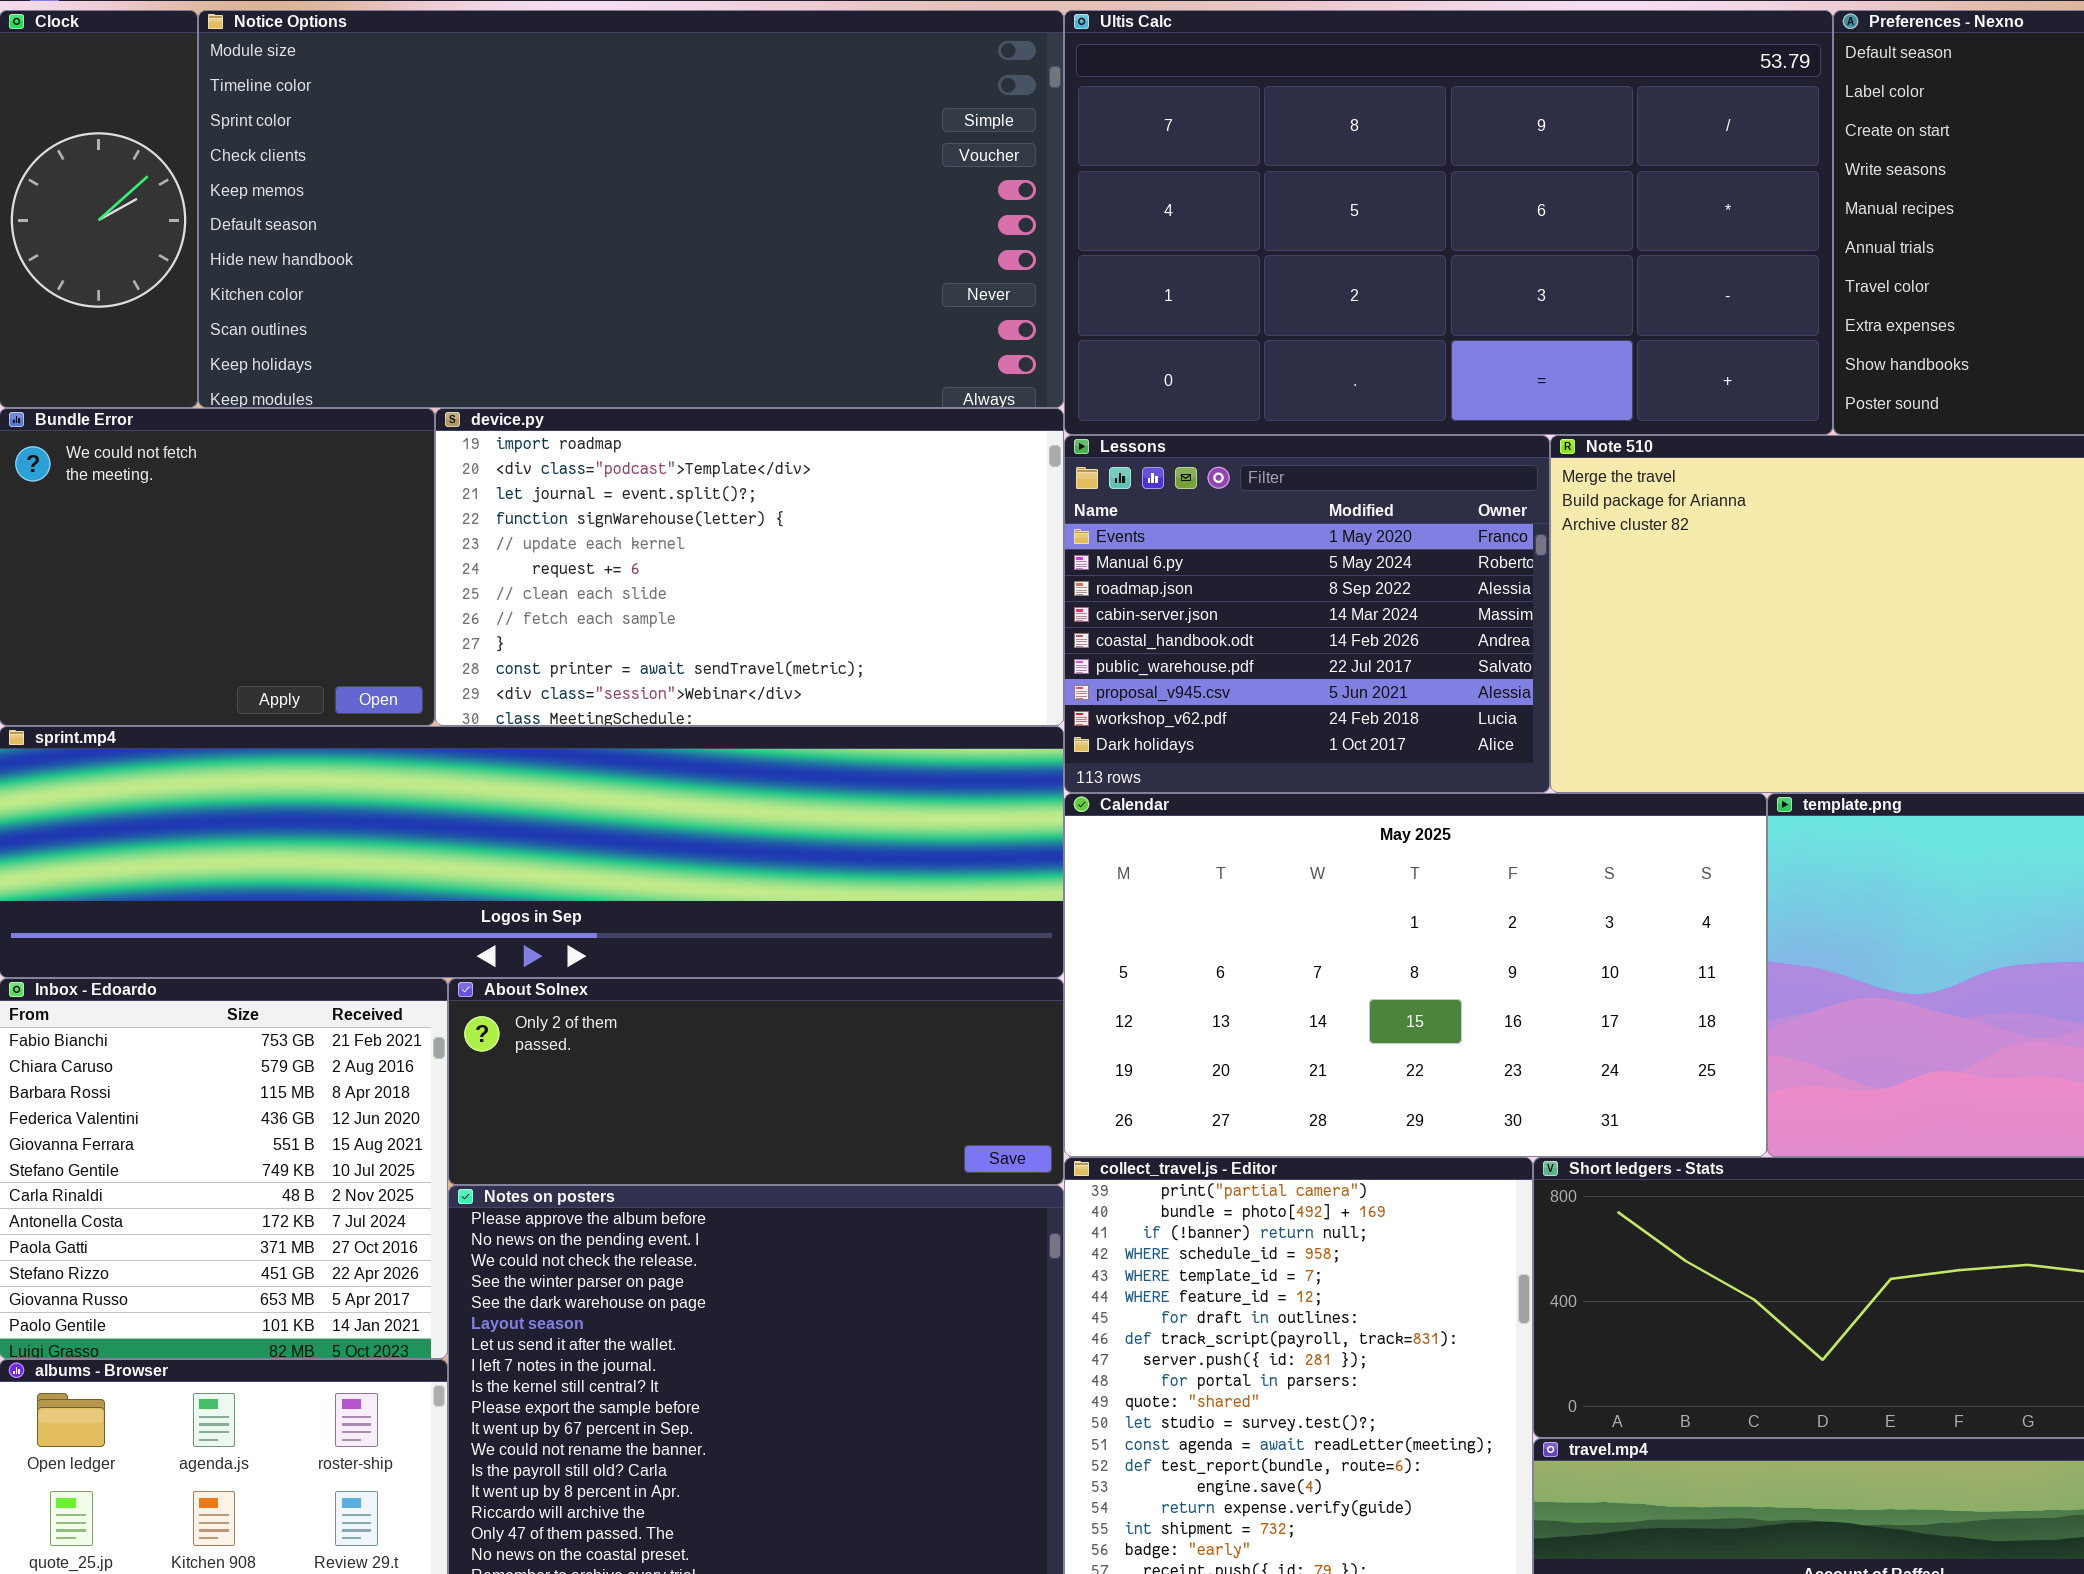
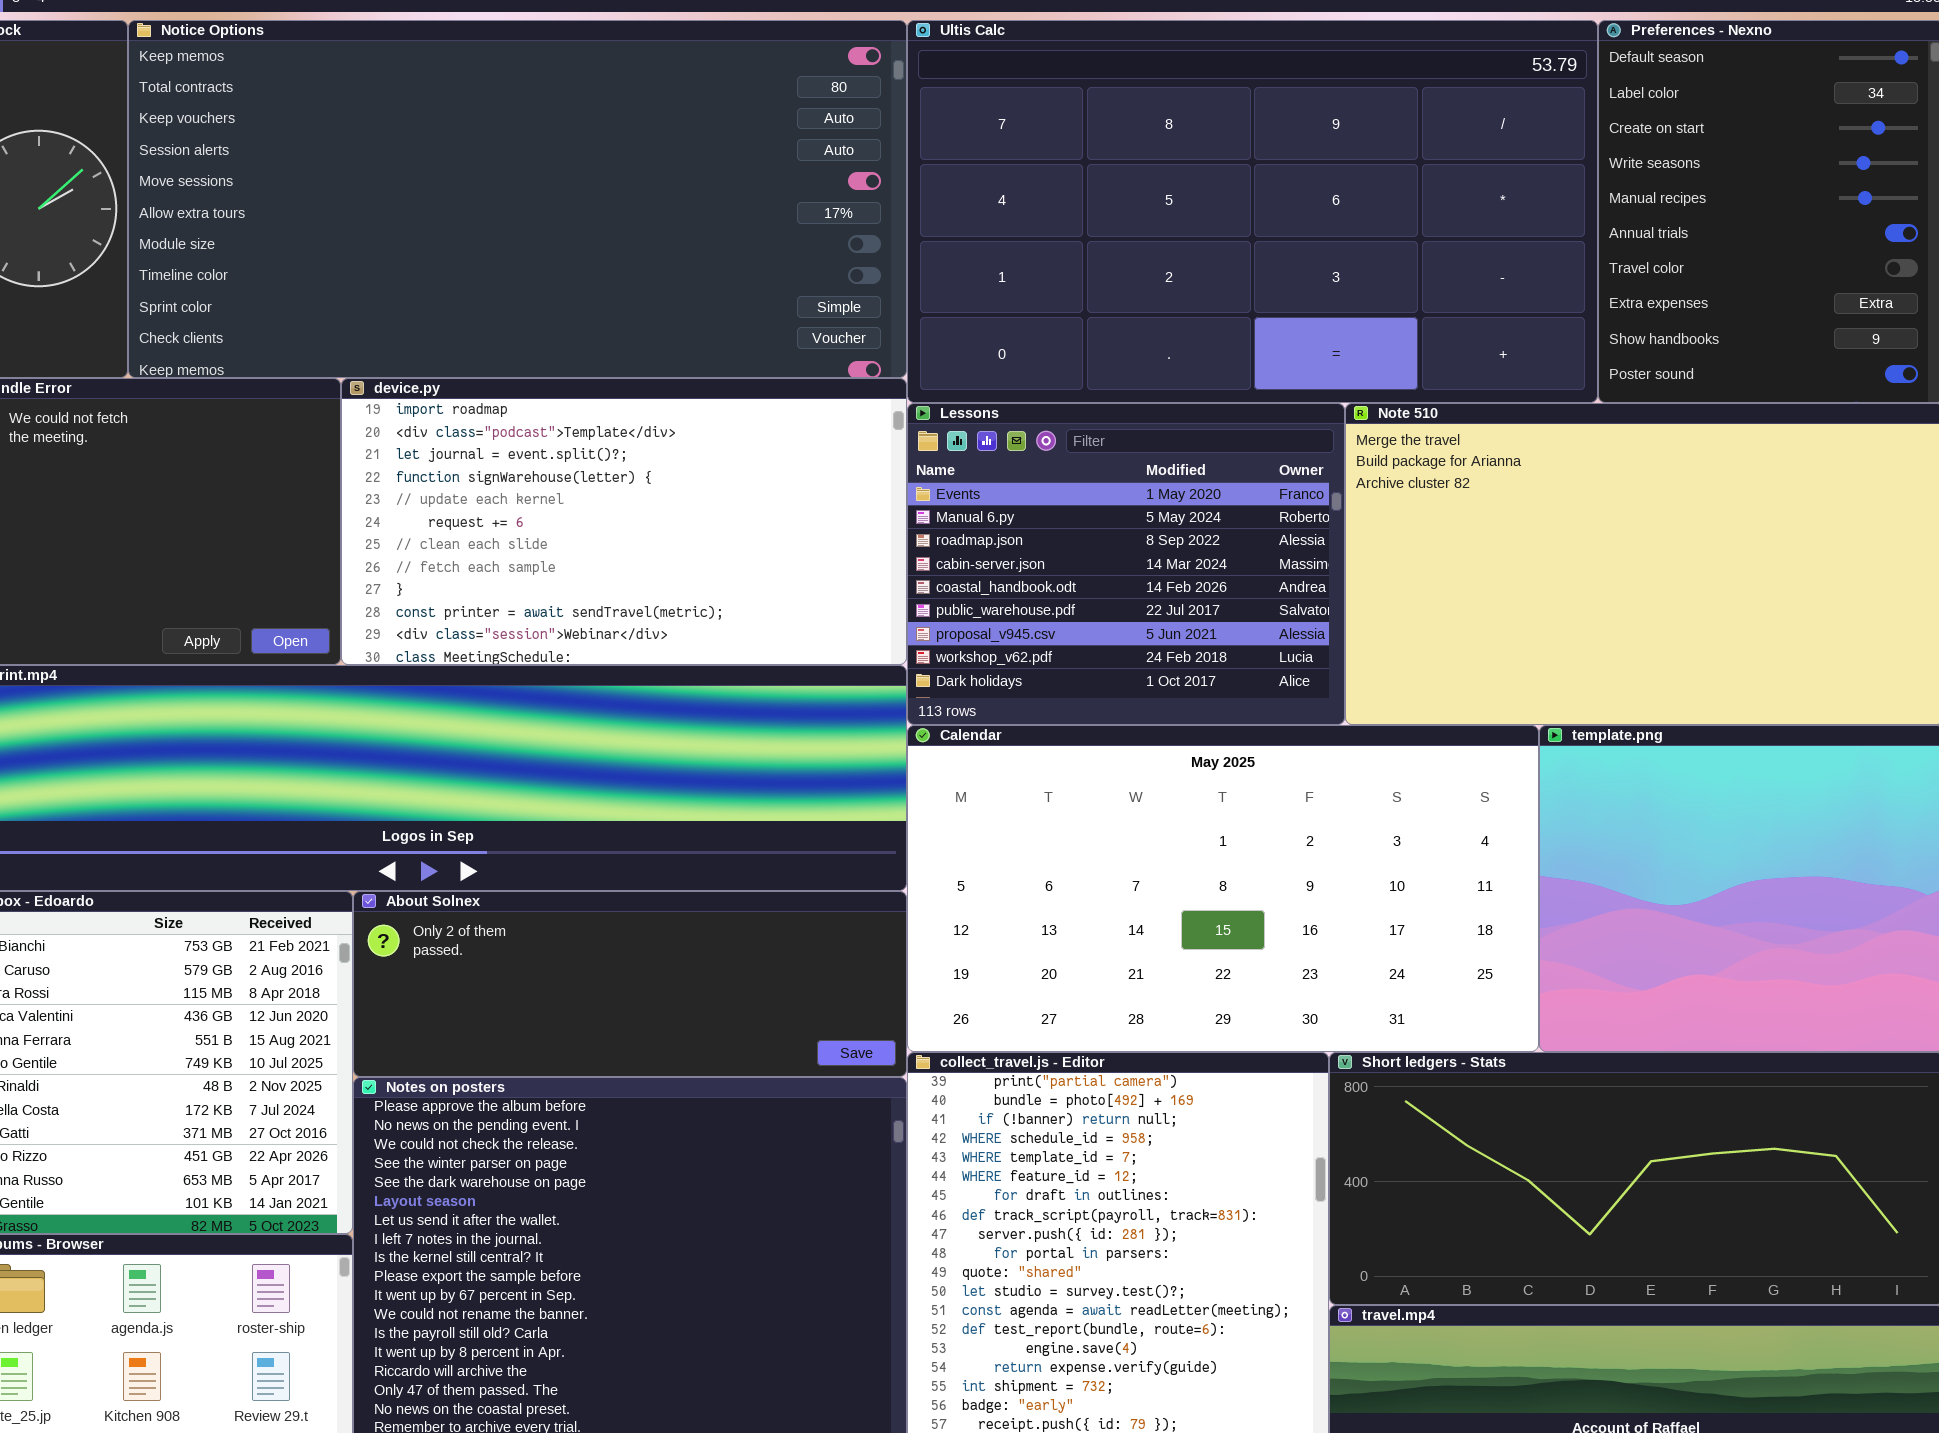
Notice Options: [198,10,1064,408] -> [128,20,907,378], scrolled up 6 rows

